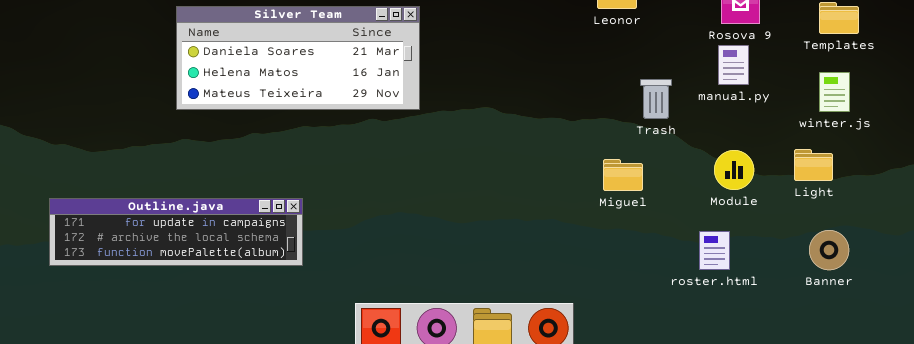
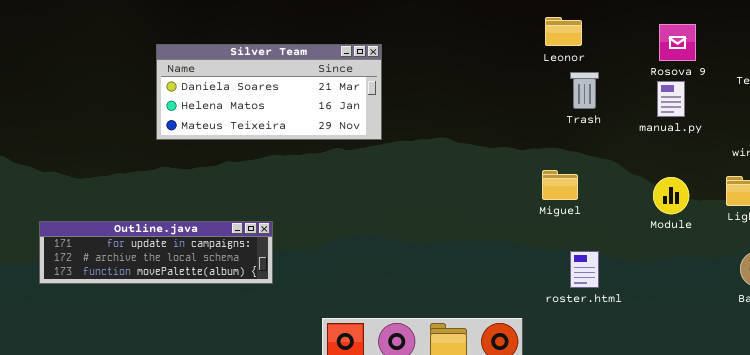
Trash: [640,79,672,119] -> [570,72,599,109], moved
Miguel: [603,159,643,191] -> [542,170,578,200], moved
roster.html: [699,231,730,270] -> [570,251,599,288], moved

